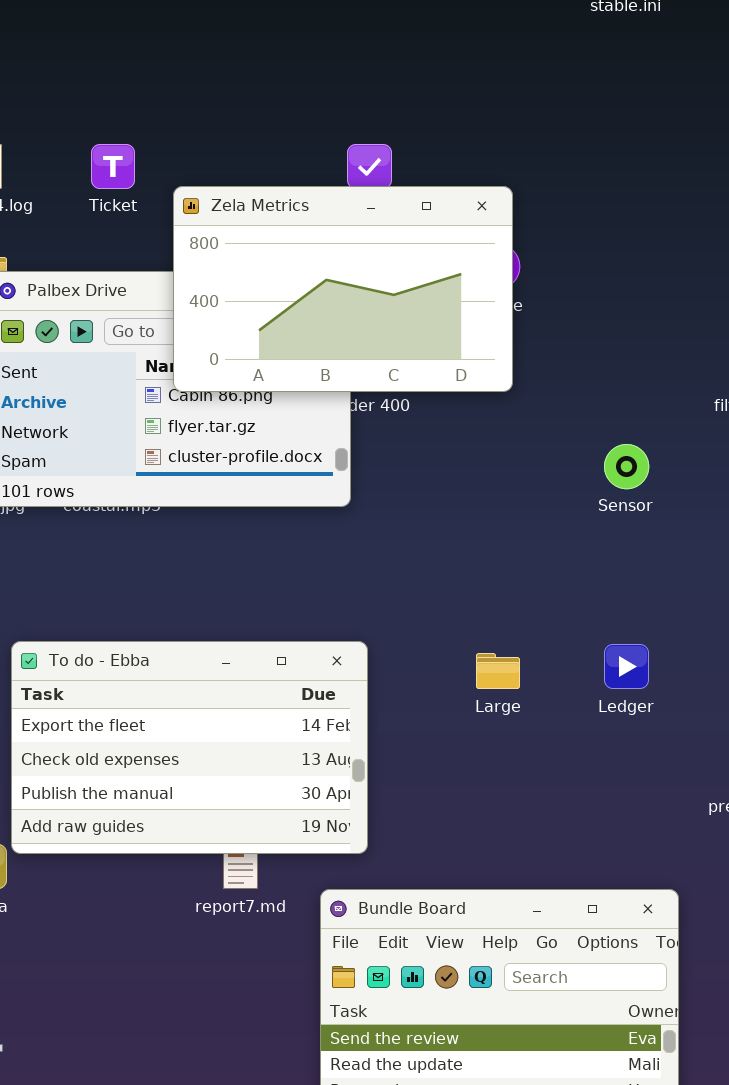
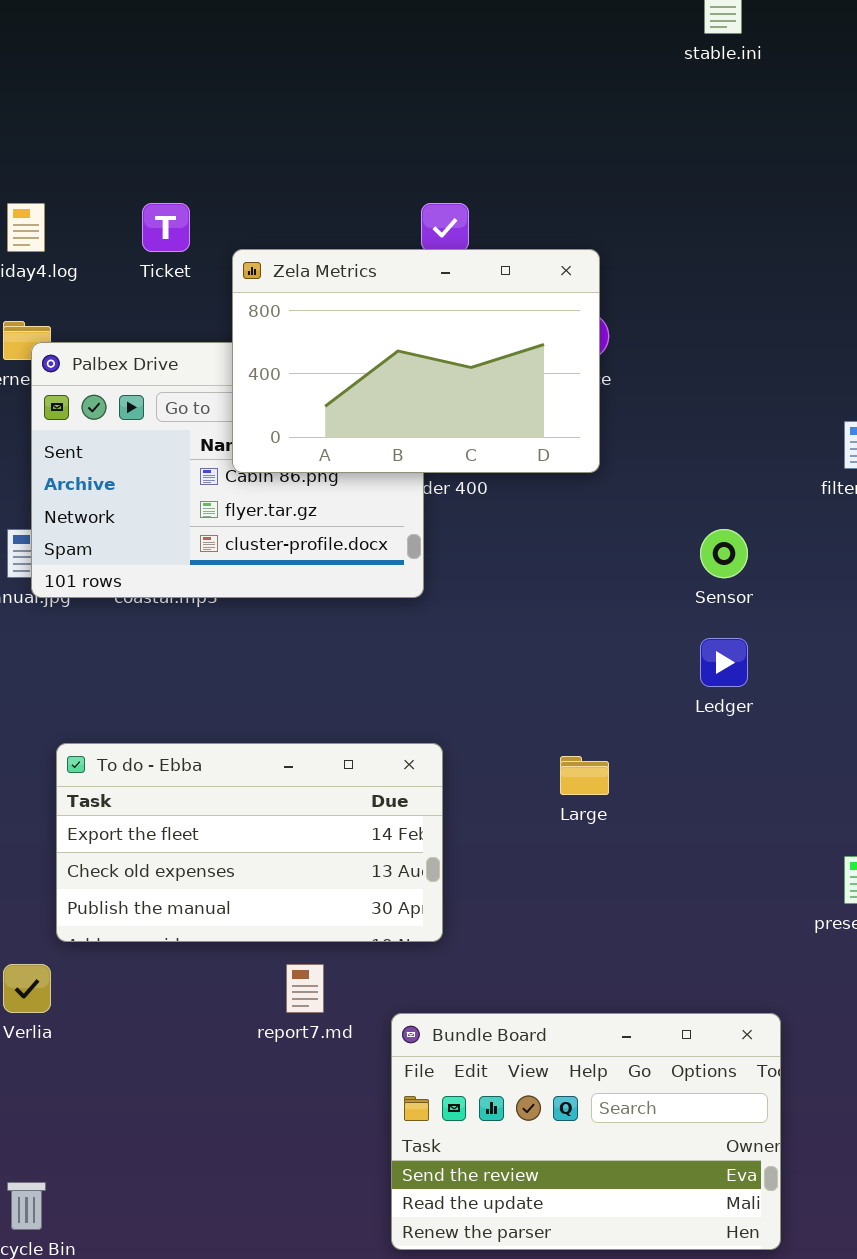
To do - Ebba: [11,641,368,854] -> [56,743,443,942], resized
Ledger: [604,644,649,689] -> [700,638,748,687], moved

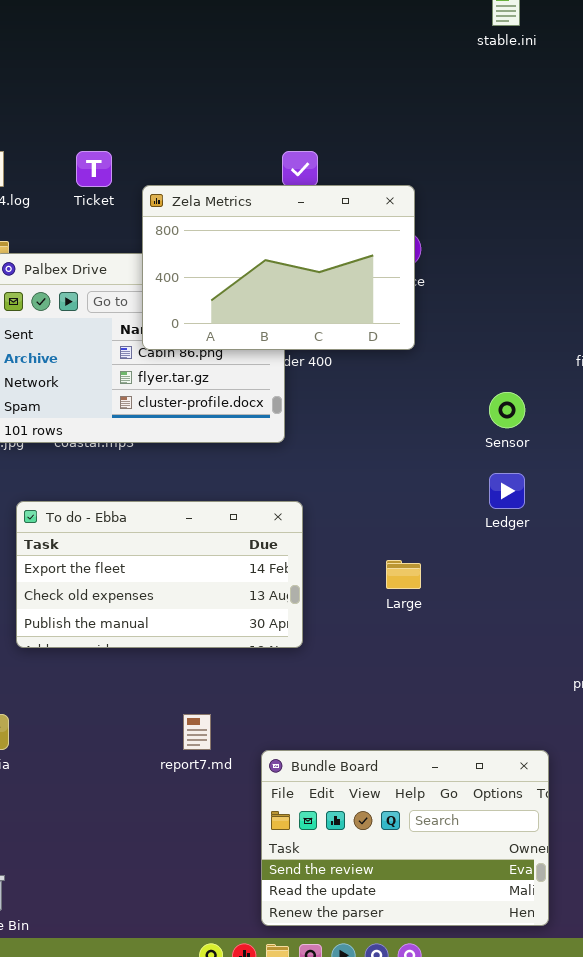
To do - Ebba: [56,743,443,942] -> [16,501,303,648], moved

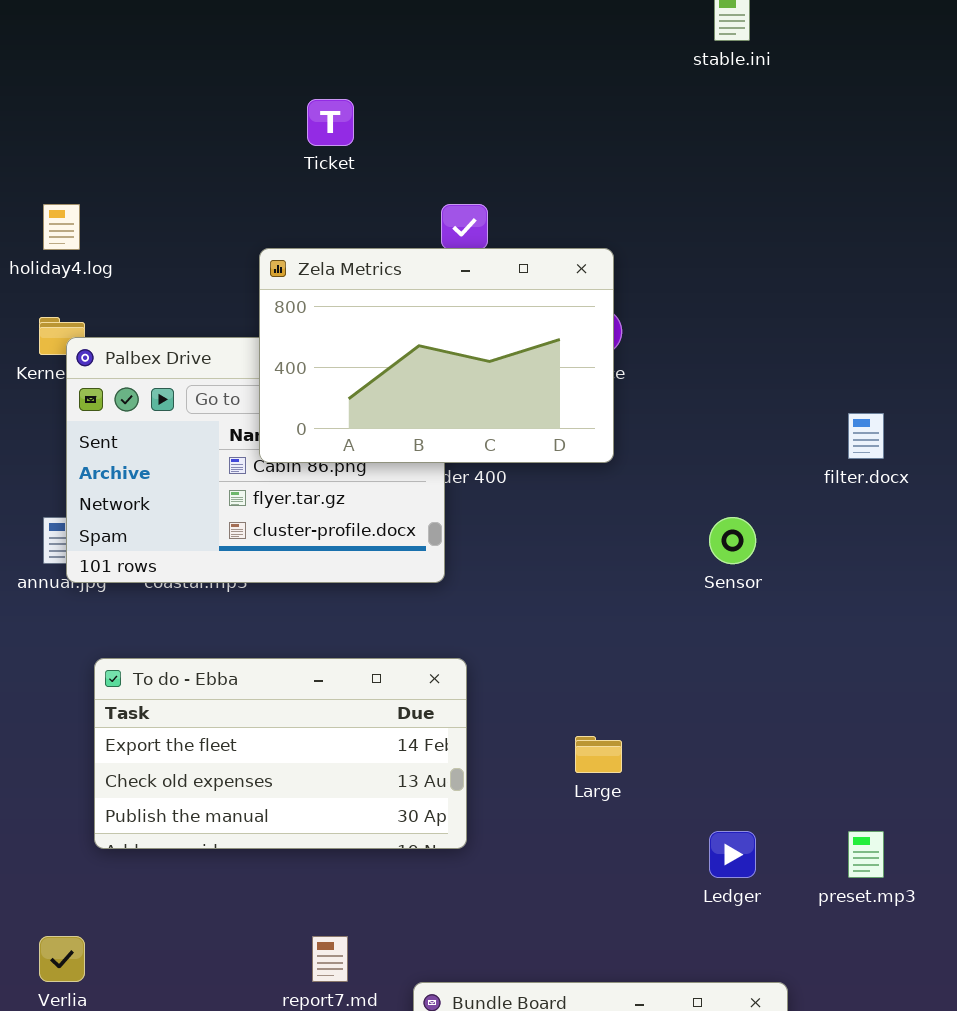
Ticket: [76,151,112,187] -> [307,99,354,146], moved
Ledger: [489,473,525,509] -> [709,831,756,878], moved

